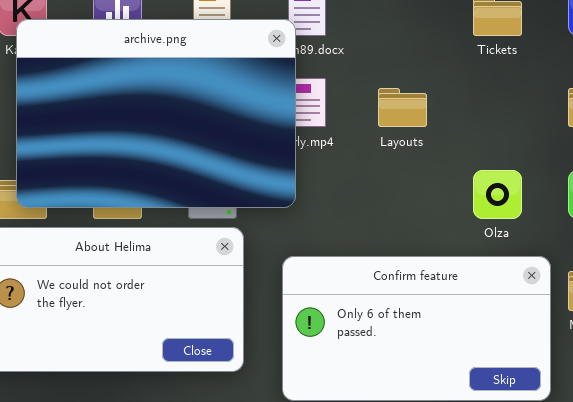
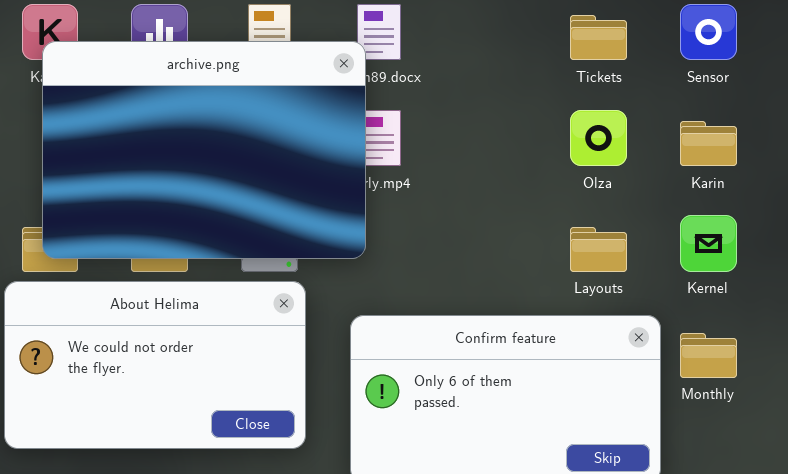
Layouts: [378,88,427,127] -> [570,227,627,272], moved
Olza: [473,170,522,219] -> [570,110,627,166], moved

